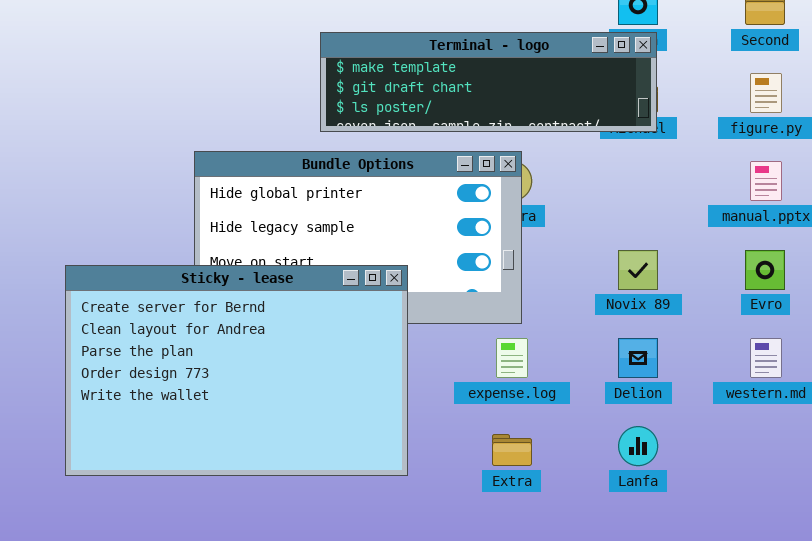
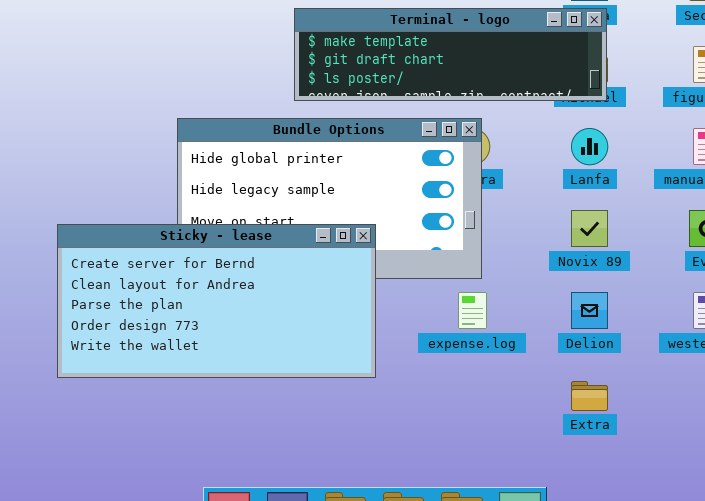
Sticky - lease: [65,265,408,476] -> [57,224,376,378], resized
Lanfa: [618,426,658,466] -> [571,128,608,165], moved
Extra: [492,434,532,466] -> [571,381,608,411], moved

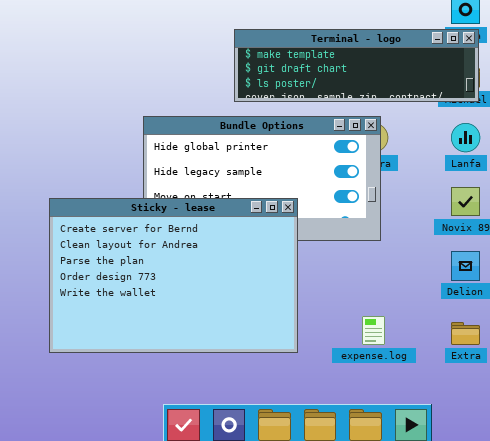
Sticky - lease: [57,224,376,378] -> [49,198,298,353], resized
expense.log: [458,292,487,329] -> [362,316,385,345], moved

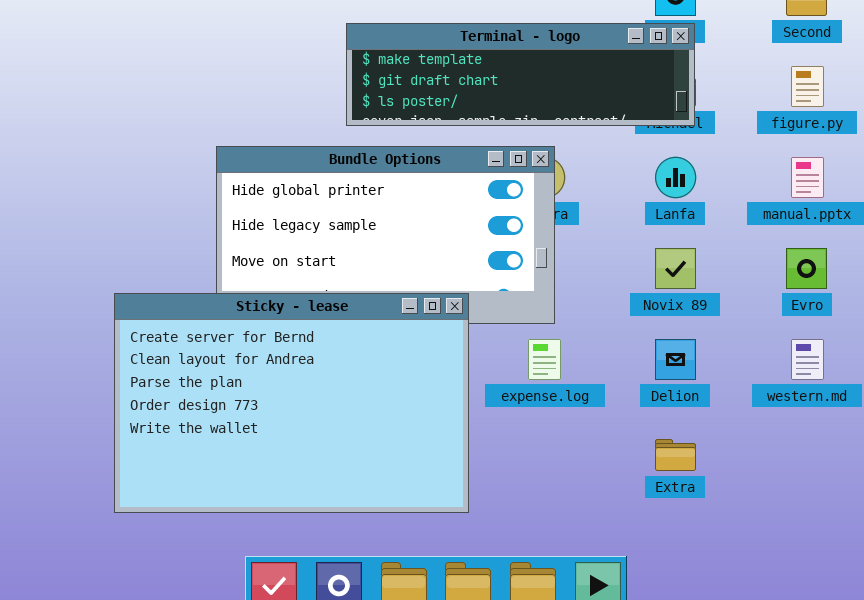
Sticky - lease: [49,198,298,353] -> [114,293,469,513], moved
expense.log: [362,316,385,345] -> [528,339,561,380], moved

